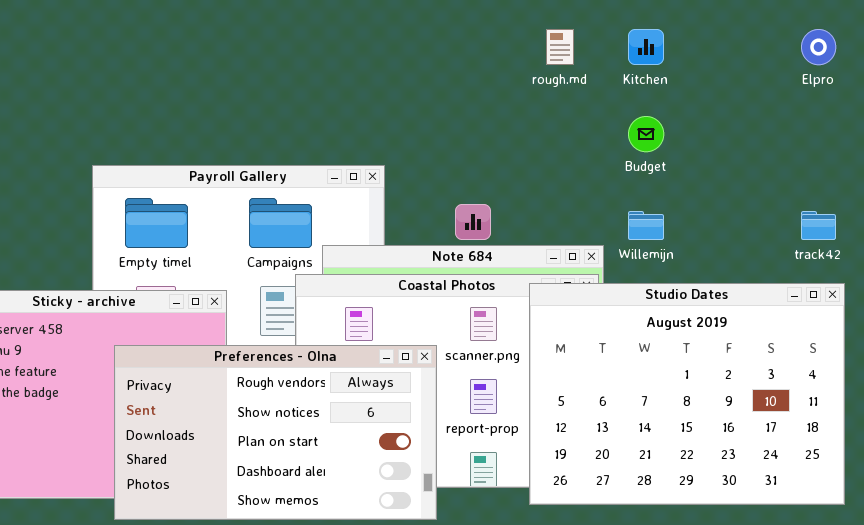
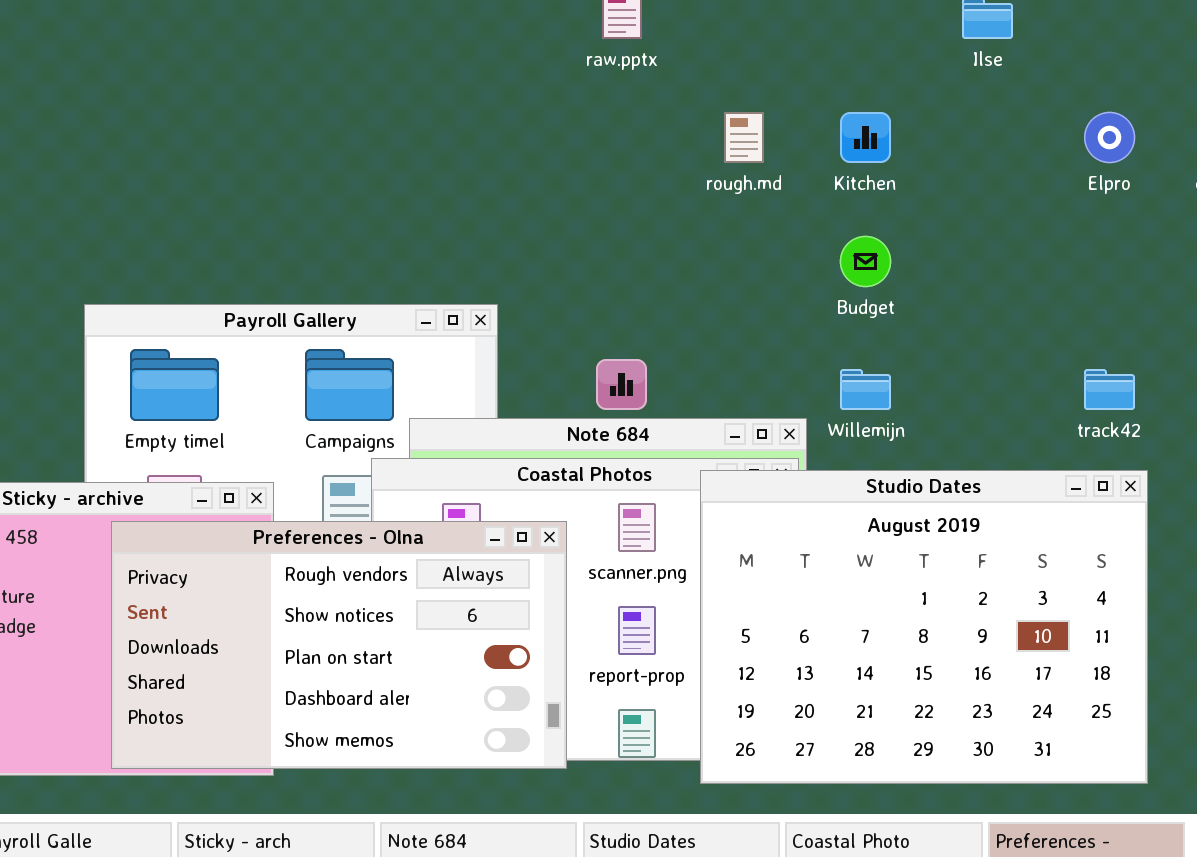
Preferences - Olna: [114,345,437,520] -> [111,521,567,769], moved

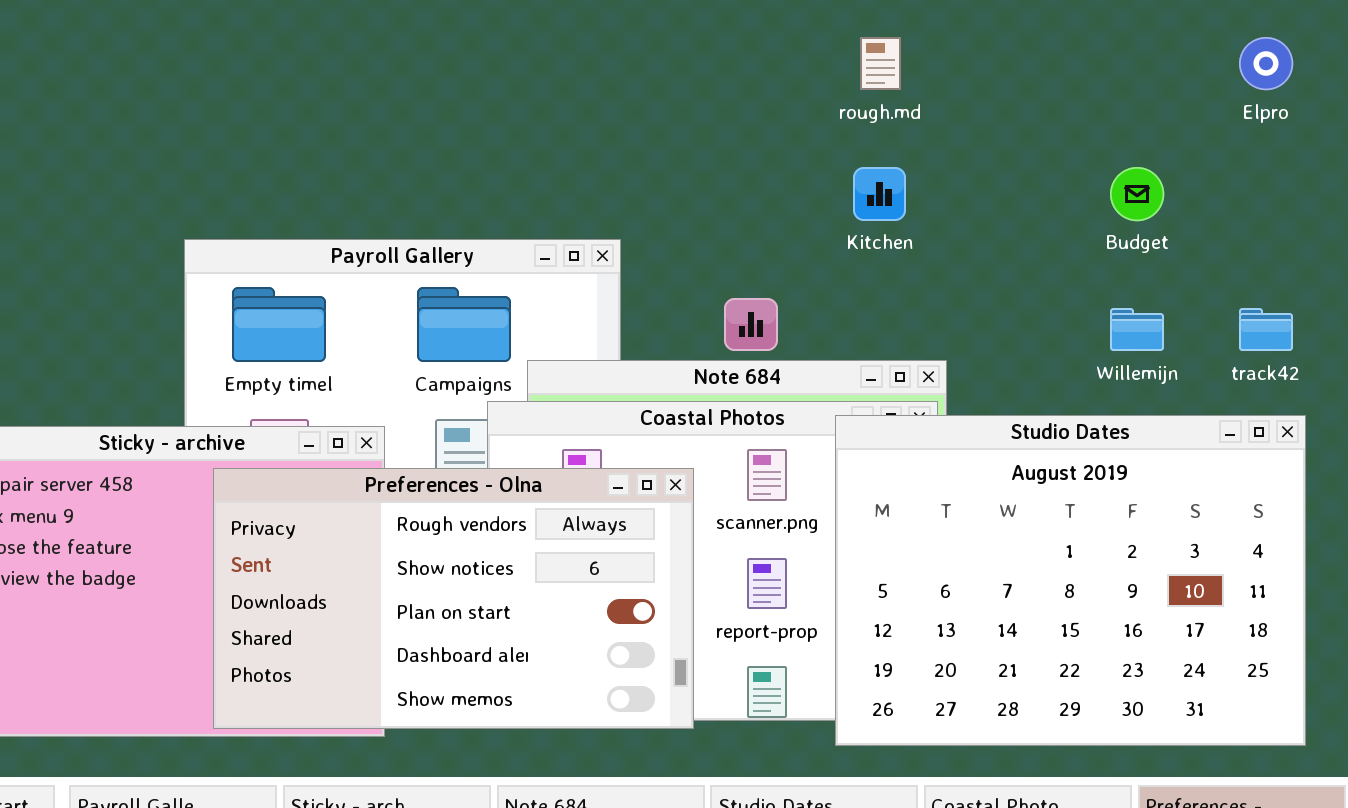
Kitchen: [840,112,891,163] -> [853,167,906,221], moved
Budget: [840,236,891,287] -> [1110,167,1164,221], moved
Willemijn: [840,369,891,410] -> [1110,308,1164,351], moved

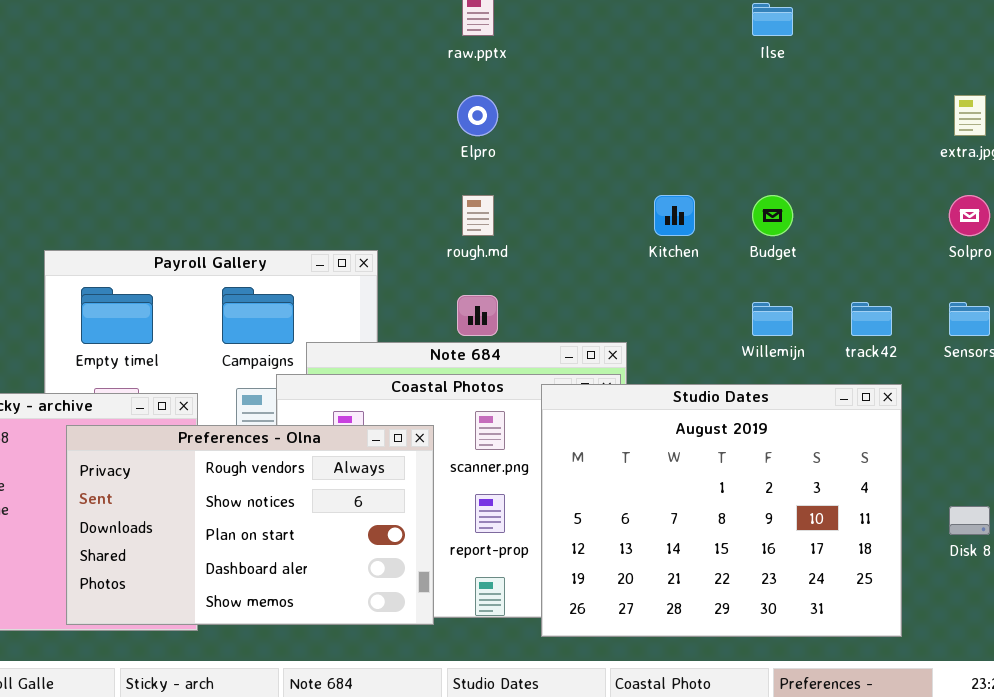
rough.md: [860,37,901,90] -> [462,195,494,236], moved
Elpro: [1239,37,1293,90] -> [457,95,498,136], moved
Kitchen: [853,167,906,221] -> [654,195,695,236], moved

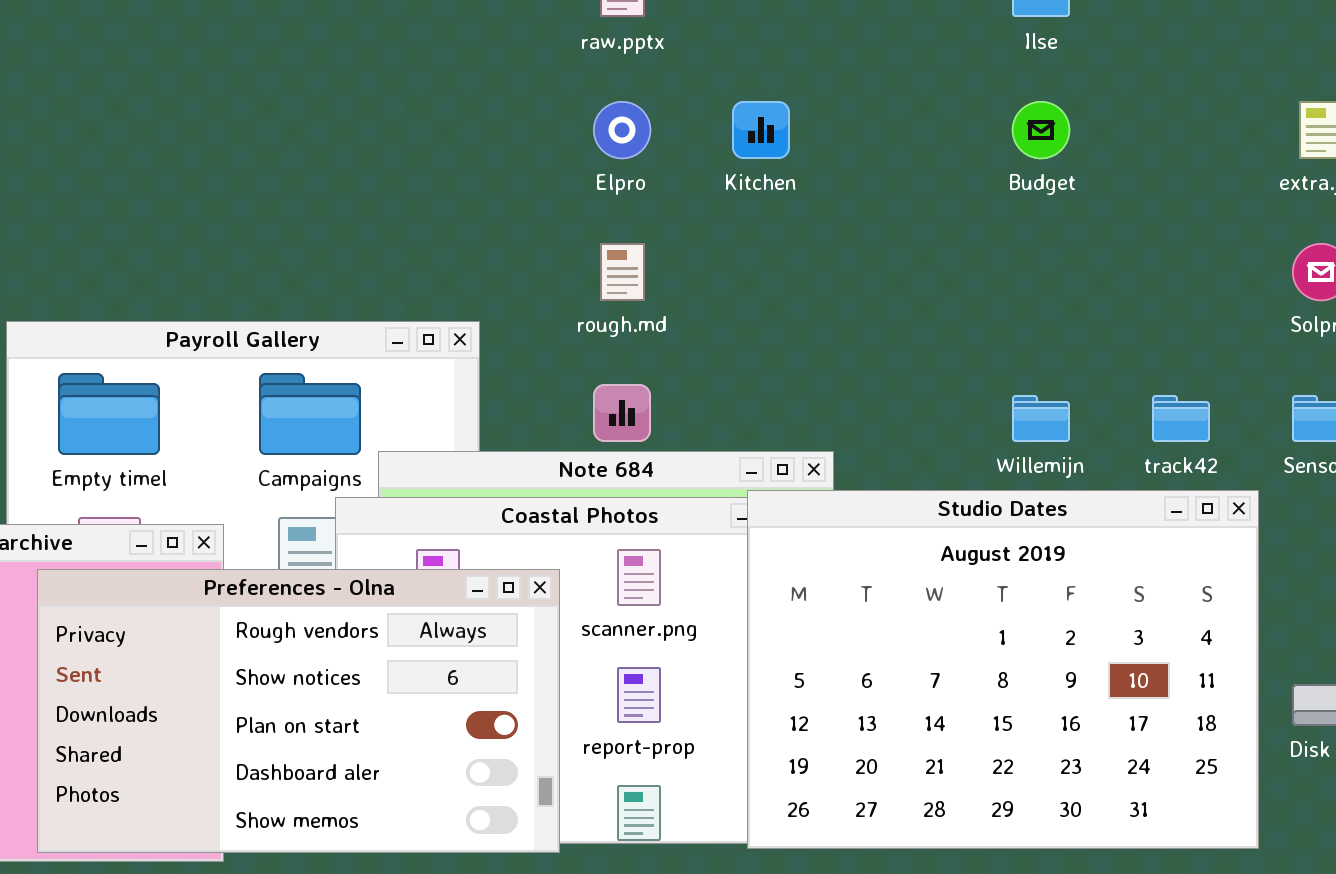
Kitchen: [654,195,695,236] -> [732,101,790,159], moved
Budget: [752,195,793,236] -> [1012,101,1070,159], moved
Studio Dates: [541,384,902,637] -> [747,490,1259,849], moved

